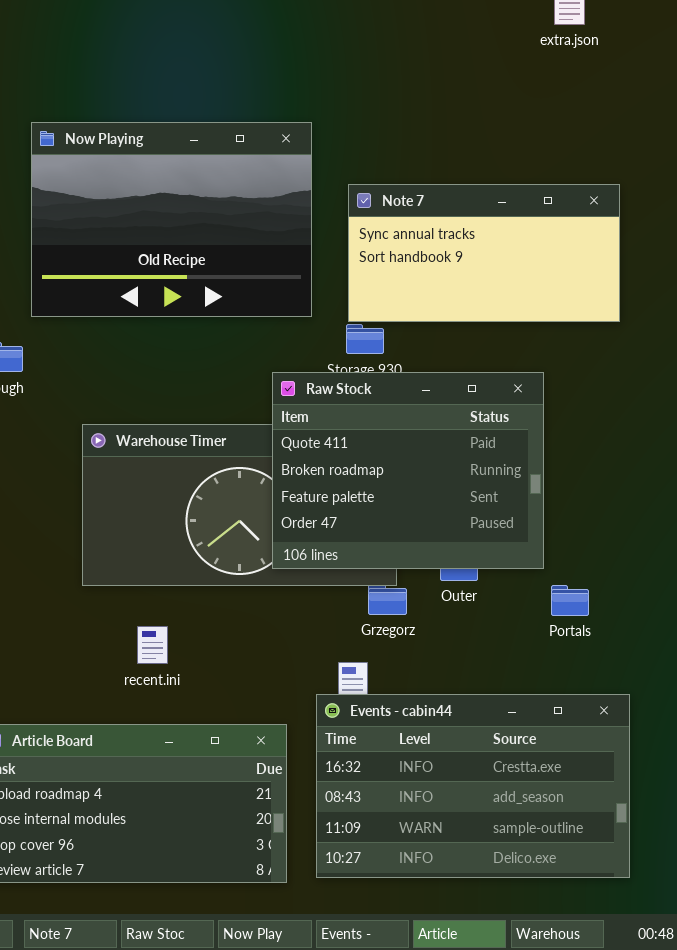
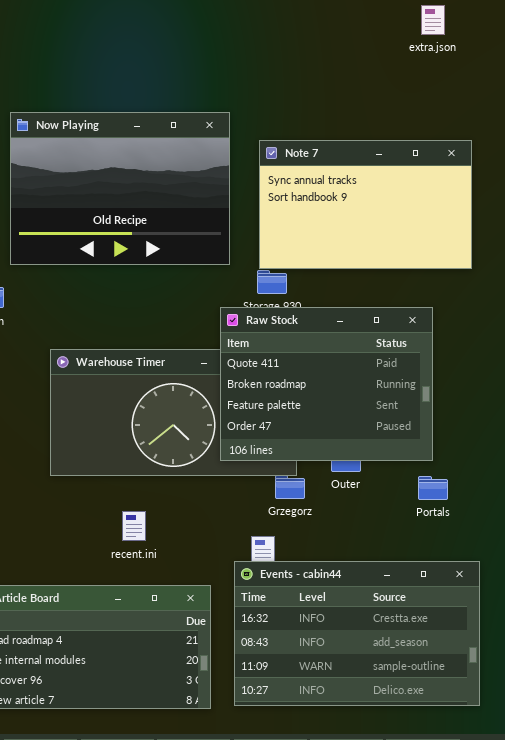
Note 7: [348,184,620,322] -> [259,140,472,269], resized
Raw Stock: [272,372,544,569] -> [220,307,433,461], moved
recent.ini: [137,626,168,664] -> [122,511,146,541], moved

